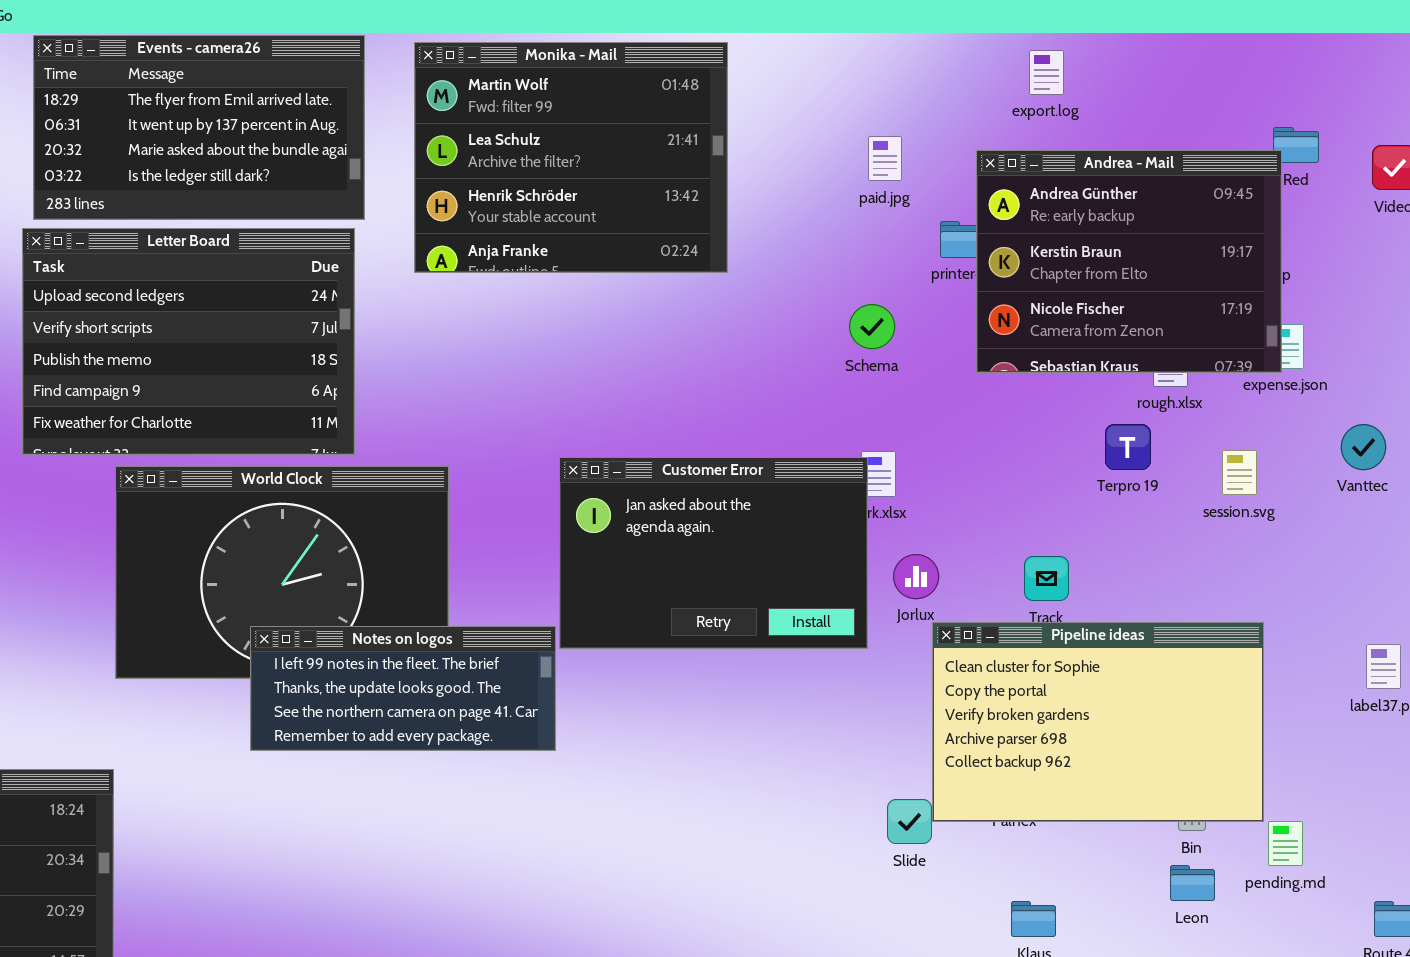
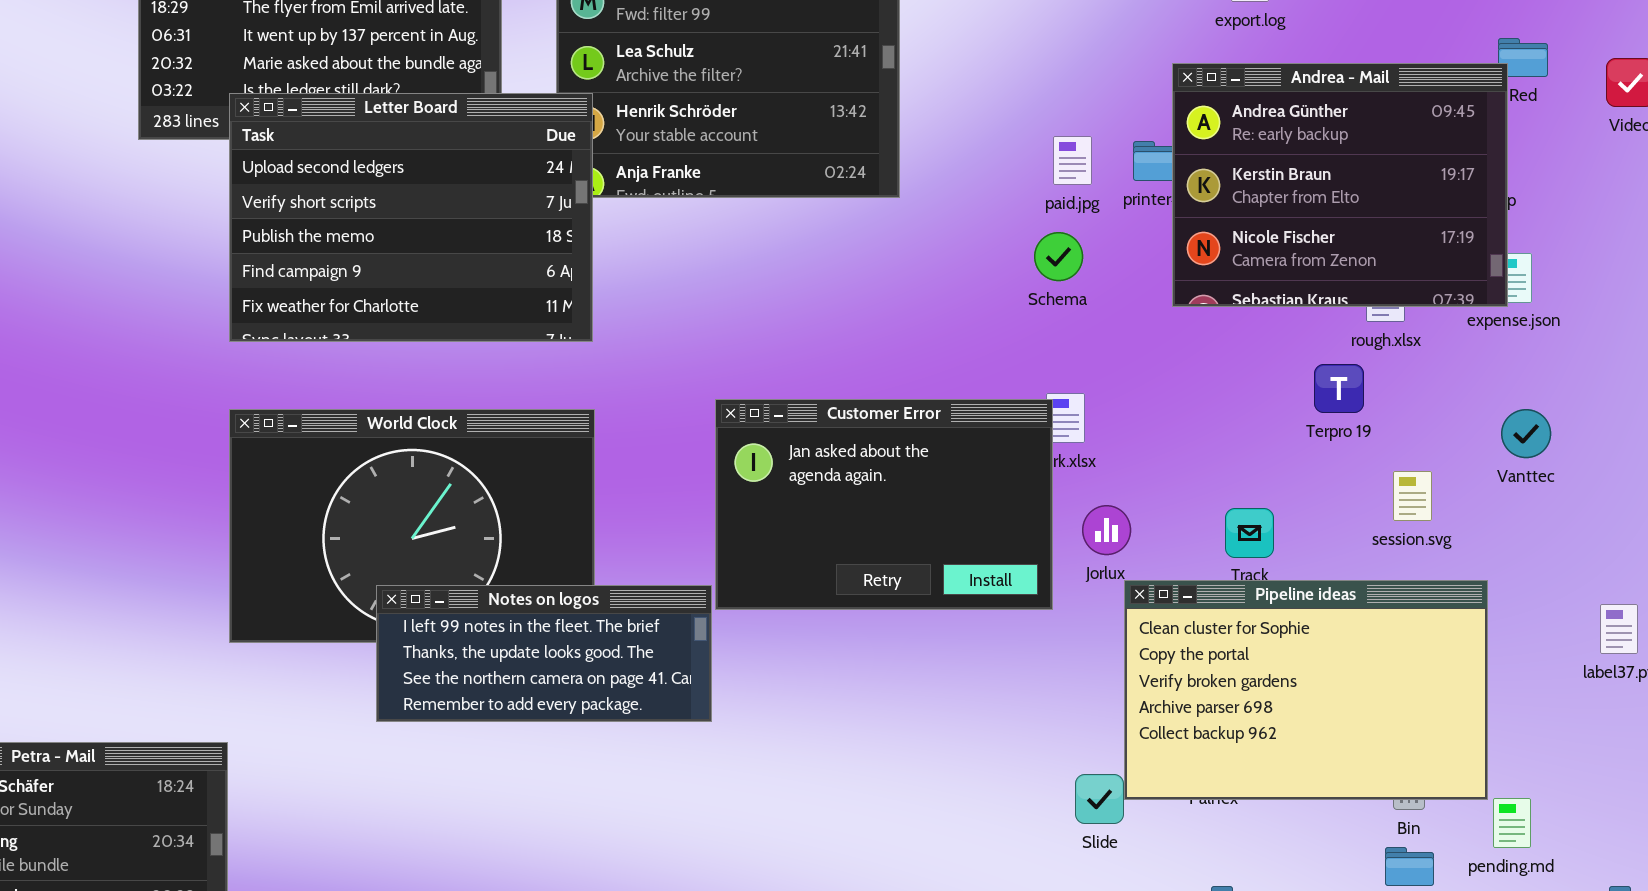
paid.jpg: [868,136,902,181] -> [1053,136,1092,185], moved
Letter Board: [22,228,355,455] -> [229,93,593,342], moved
Vanttec: [1341,424,1386,470] -> [1501,409,1551,458], moved
session.svg: [1222,450,1257,495] -> [1393,471,1432,521], moved

